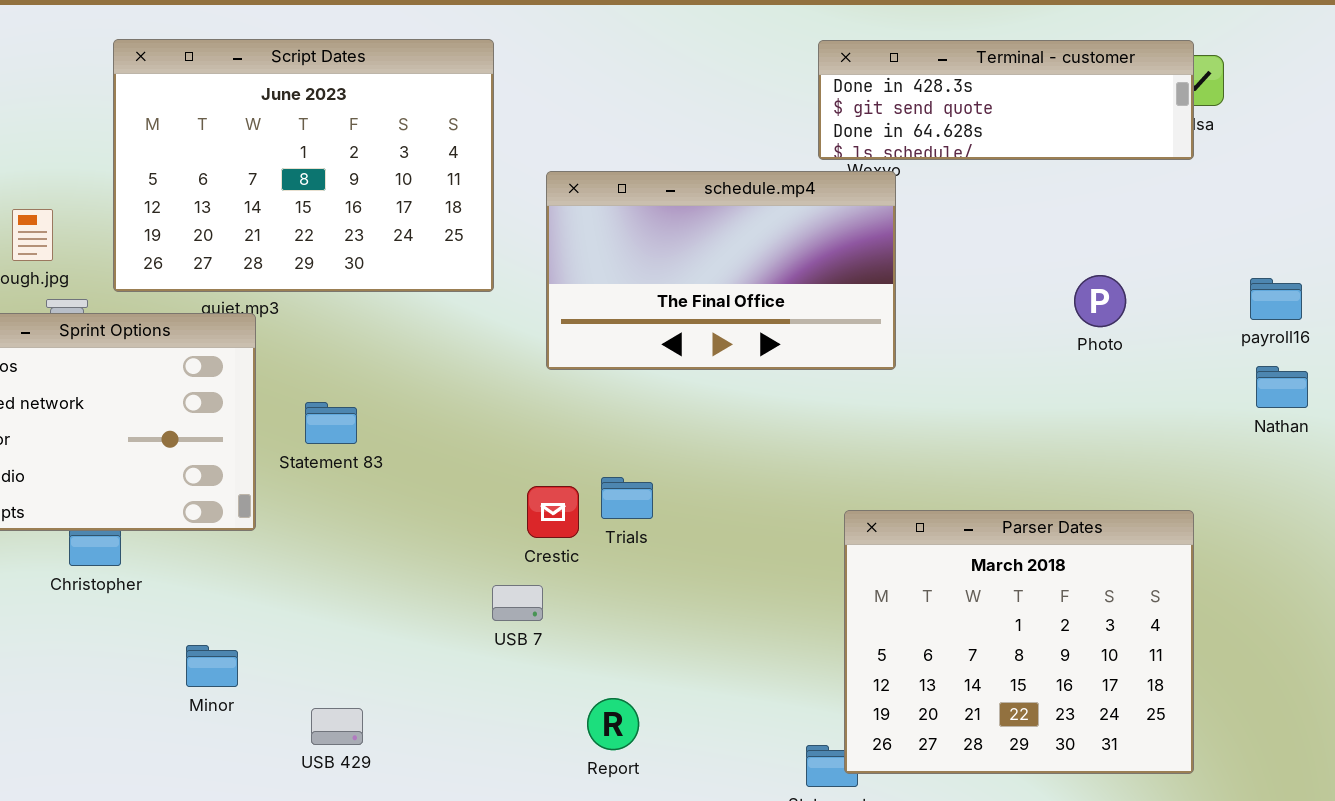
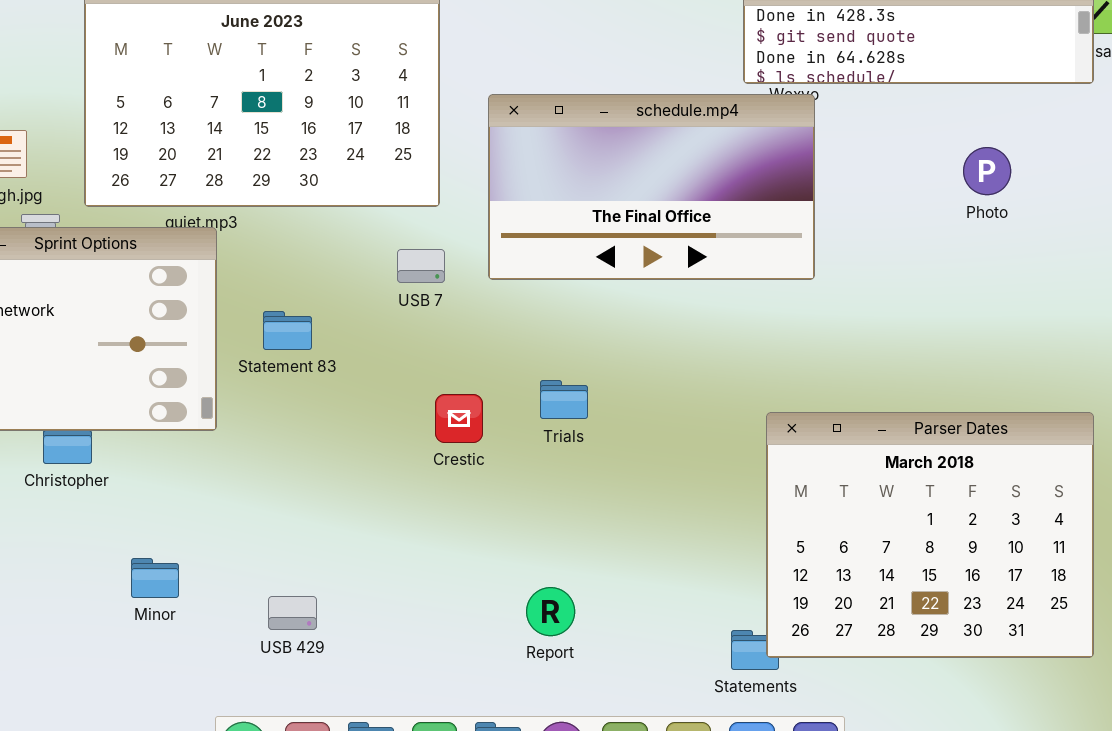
Photo: [1074,275,1126,327] -> [963,147,1011,195], moved
Crestic: [527,486,579,538] -> [435,394,483,443], moved
USB 7: [492,585,543,621] -> [397,249,445,283], moved
Minor: [186,645,238,687] -> [131,558,179,598], moved

